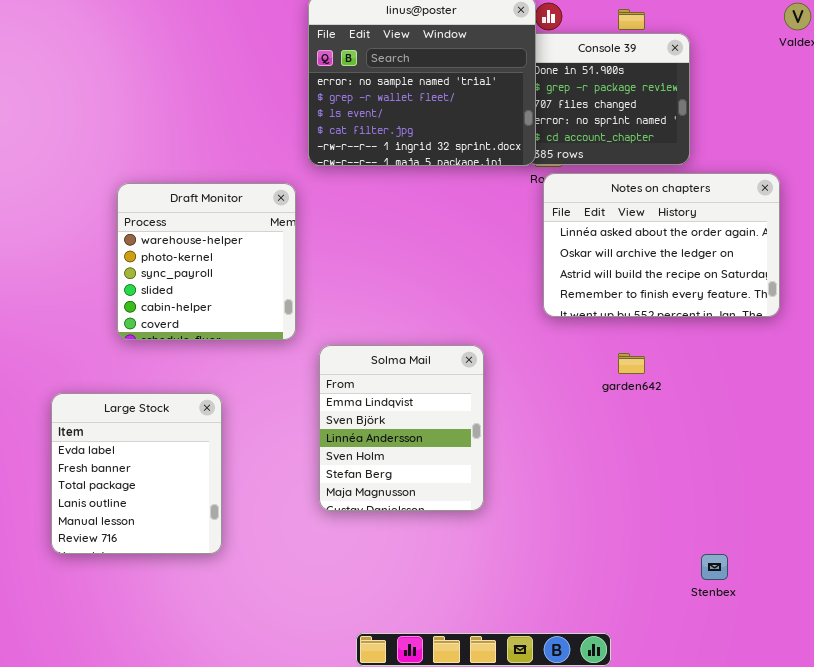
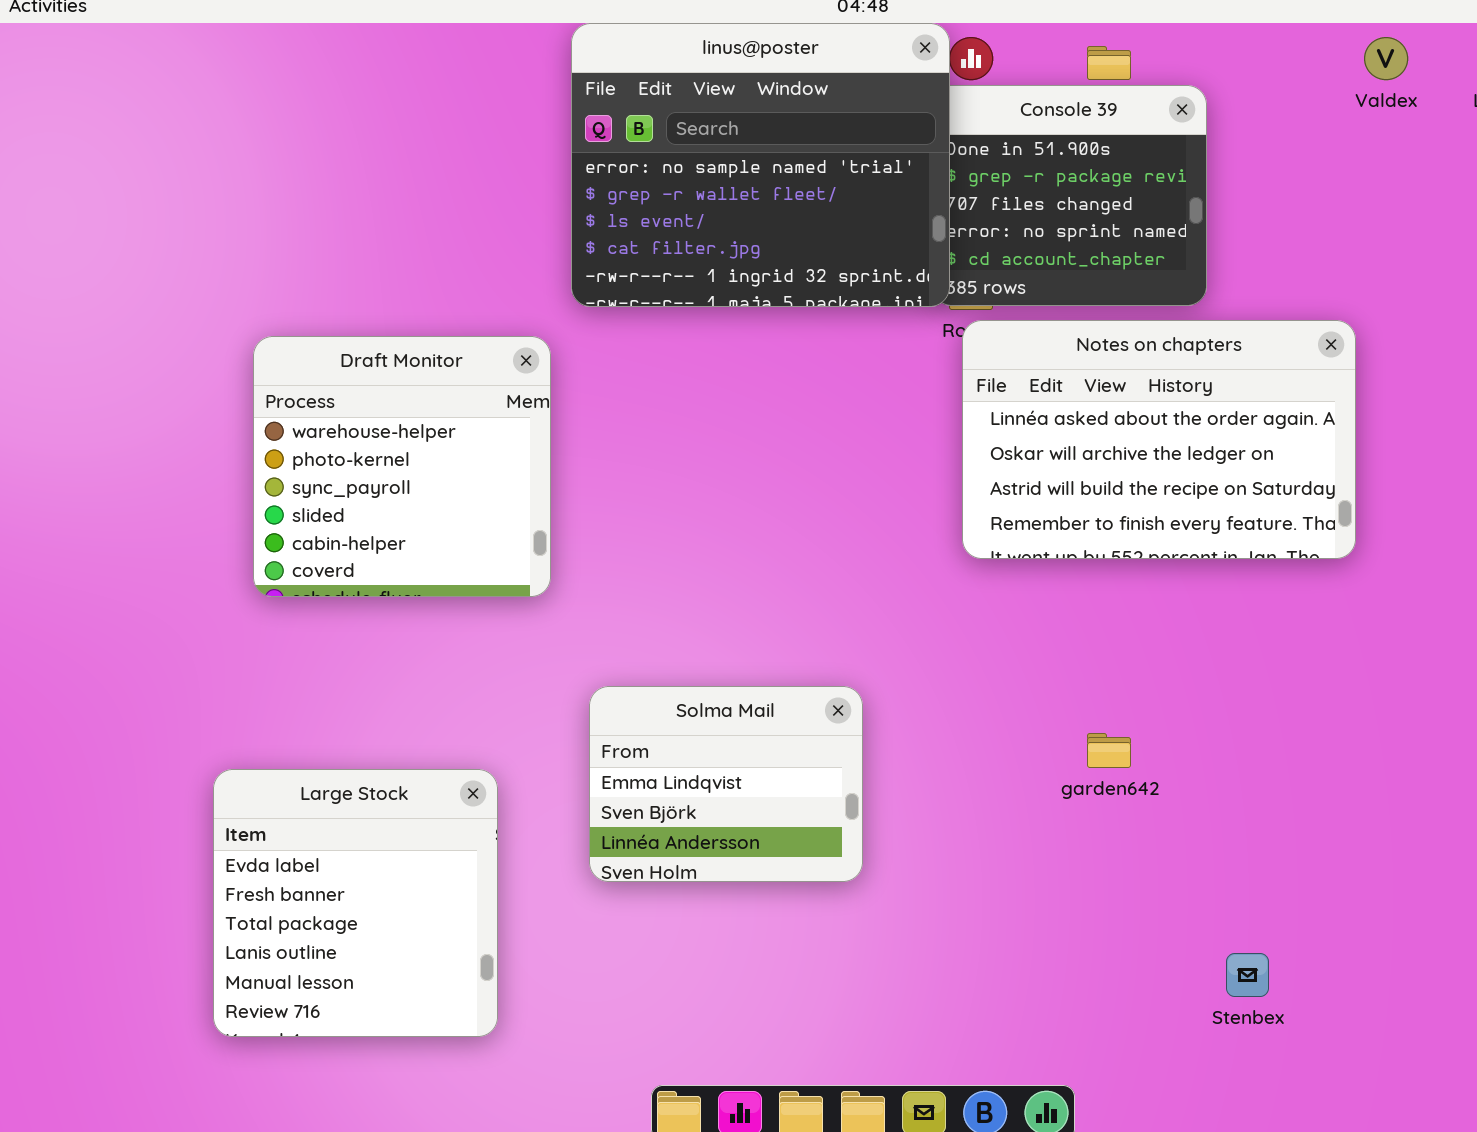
Solma Mail: [319,345,484,511] -> [589,686,863,882], resized
garden642: [618,353,645,374] -> [1087,733,1131,768], moved
Large Stock: [51,393,222,554] -> [213,769,498,1037], moved

